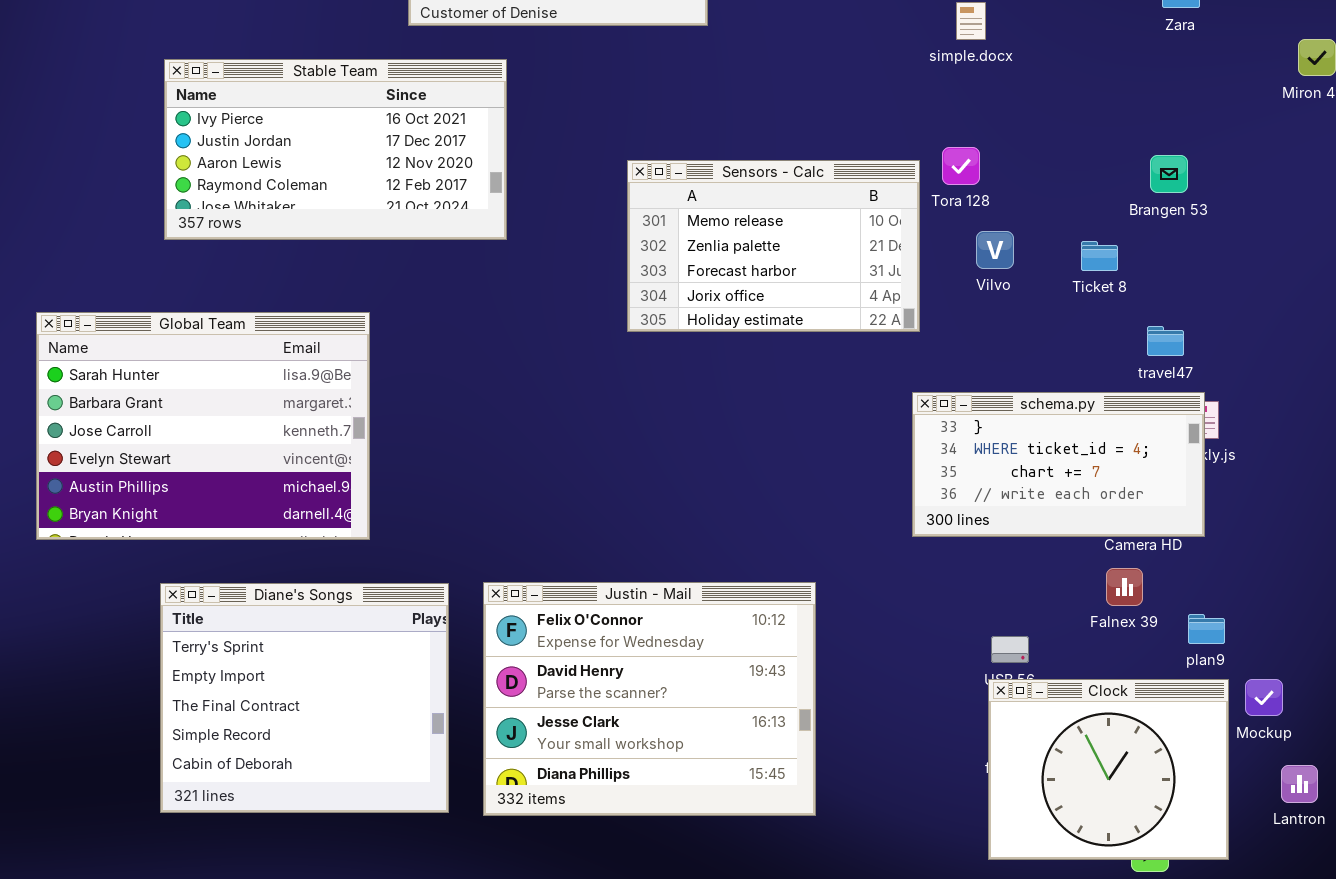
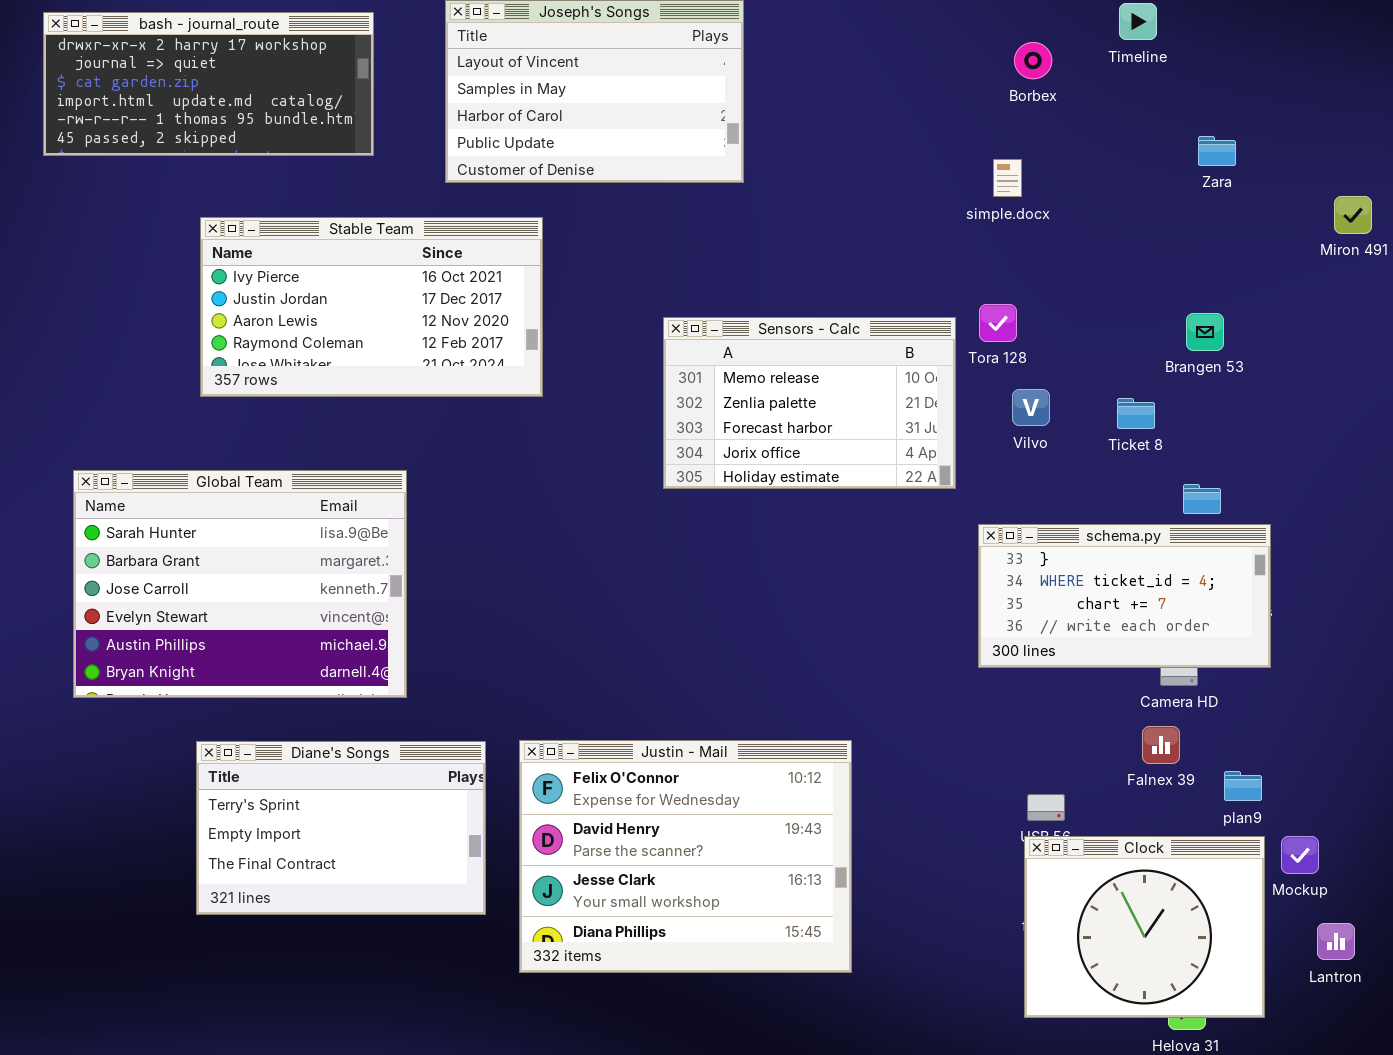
schema.py: [912,392,1205,537] -> [978,524,1271,668], moved
Diane's Songs: [160,583,449,813] -> [196,741,486,915], resized

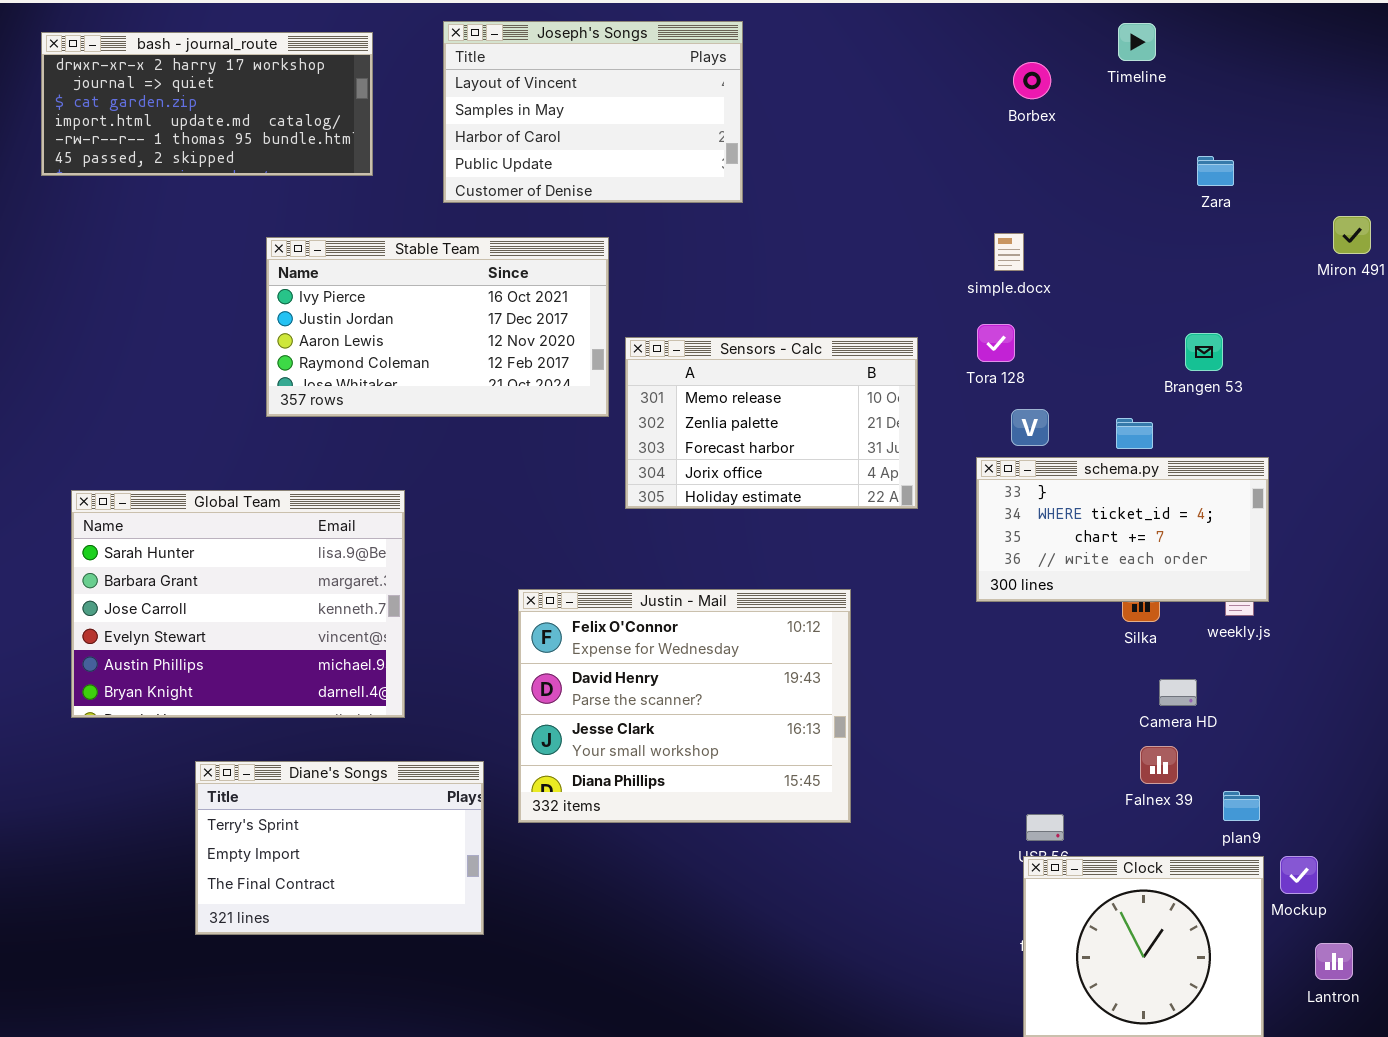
simple.docx: [993,159,1022,197] -> [994,233,1024,271], moved
Stable Team: [200,217,543,397] -> [266,237,609,417], moved
Sensors - Calc: [663,317,956,489] -> [625,337,918,509], moved
schema.py: [978,524,1271,668] -> [976,457,1269,602], moved
Justin - Mail: [519,740,852,973] -> [518,589,851,823], moved

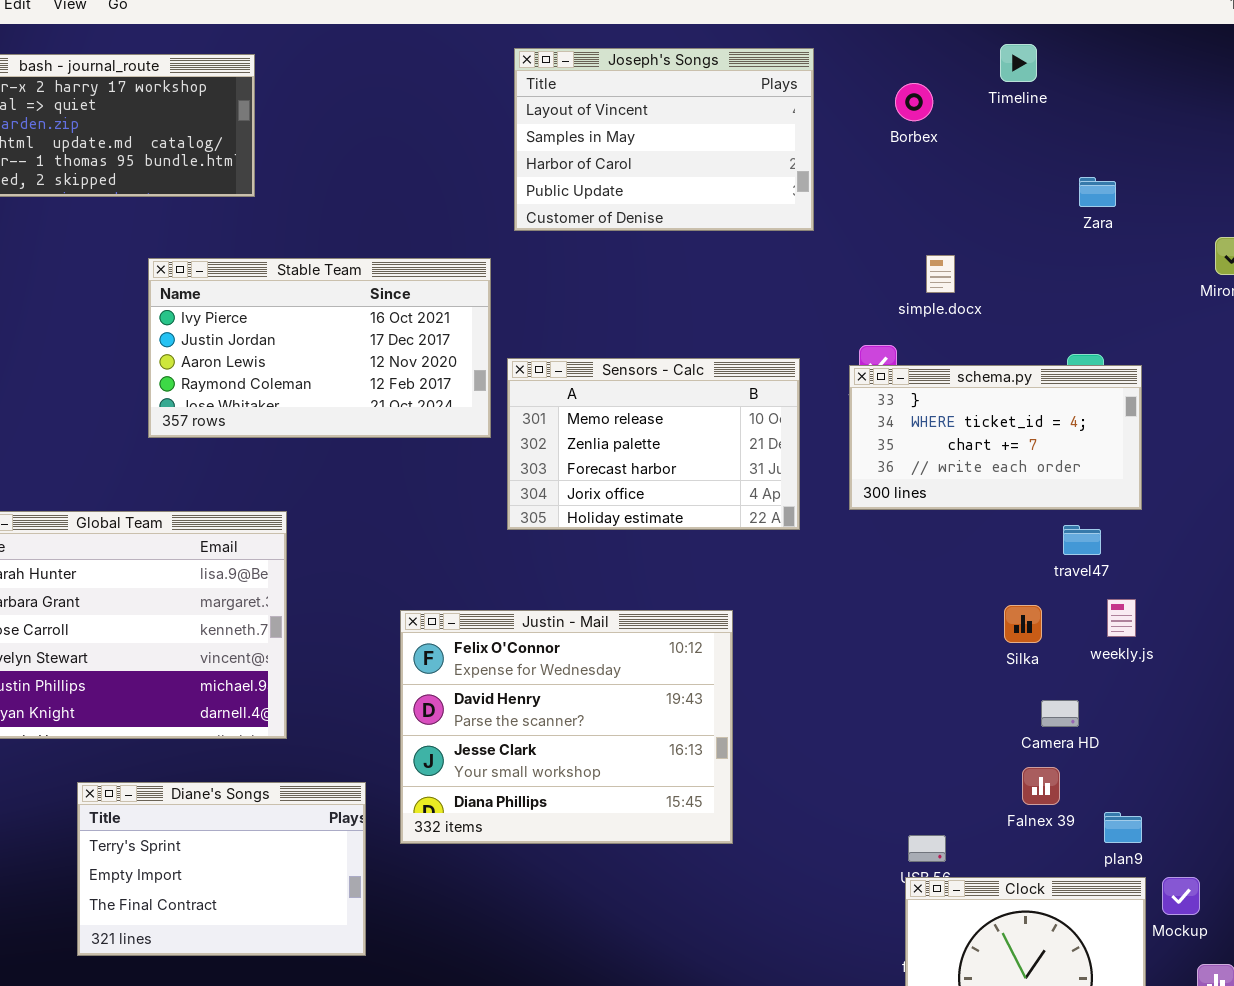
Joseph's Songs: [443,21,743,203] -> [514,48,814,231], moved
simple.docx: [994,233,1024,271] -> [926,255,955,293], moved
schema.py: [976,457,1269,602] -> [849,365,1142,510], moved

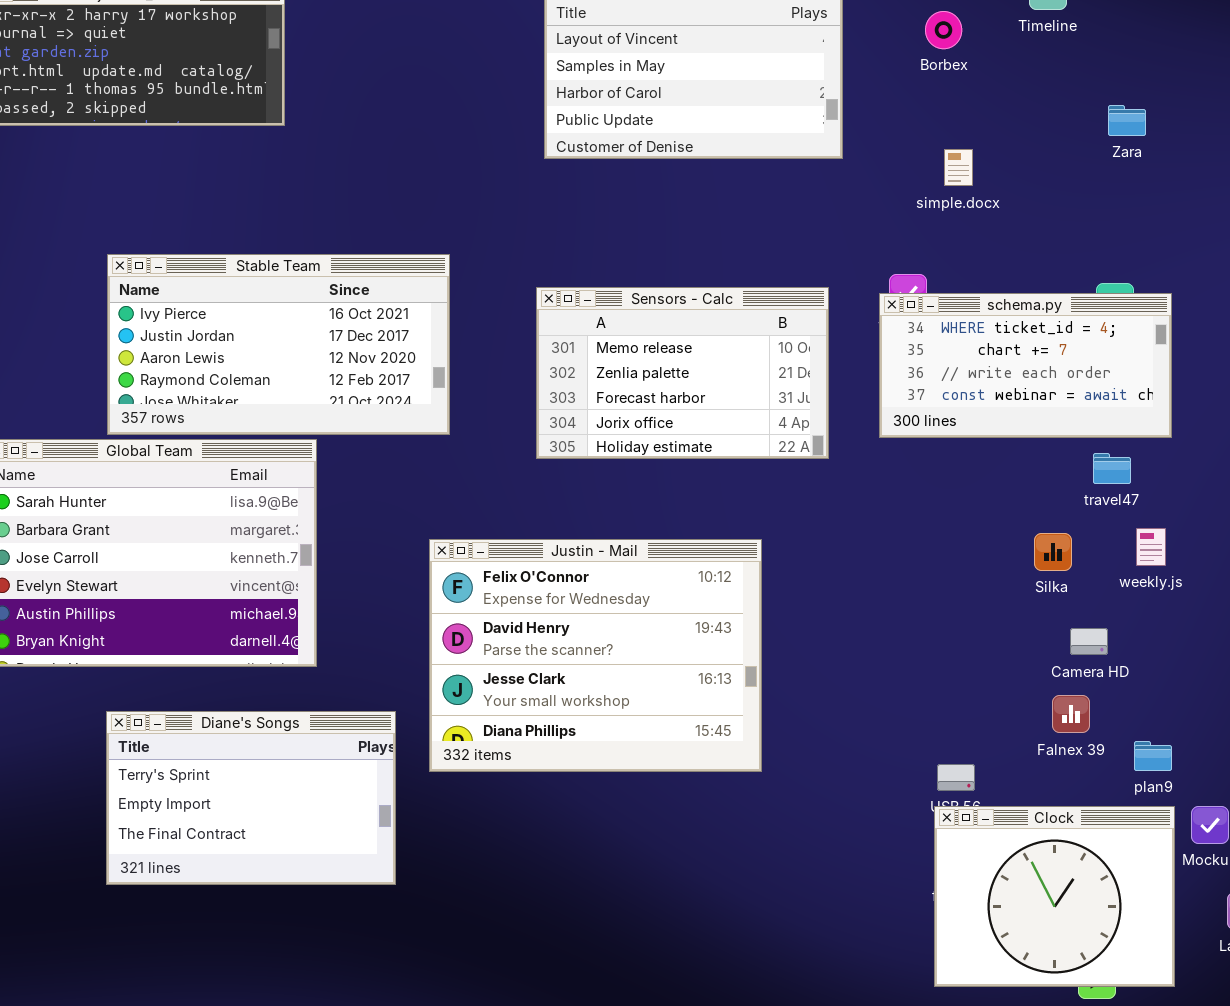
simple.docx: [926,255,955,293] -> [944,149,973,186], moved
Stable Team: [148,258,491,438] -> [107,254,450,435], moved
schema.py: [849,365,1142,510] -> [879,293,1172,438], scrolled down 1 row

